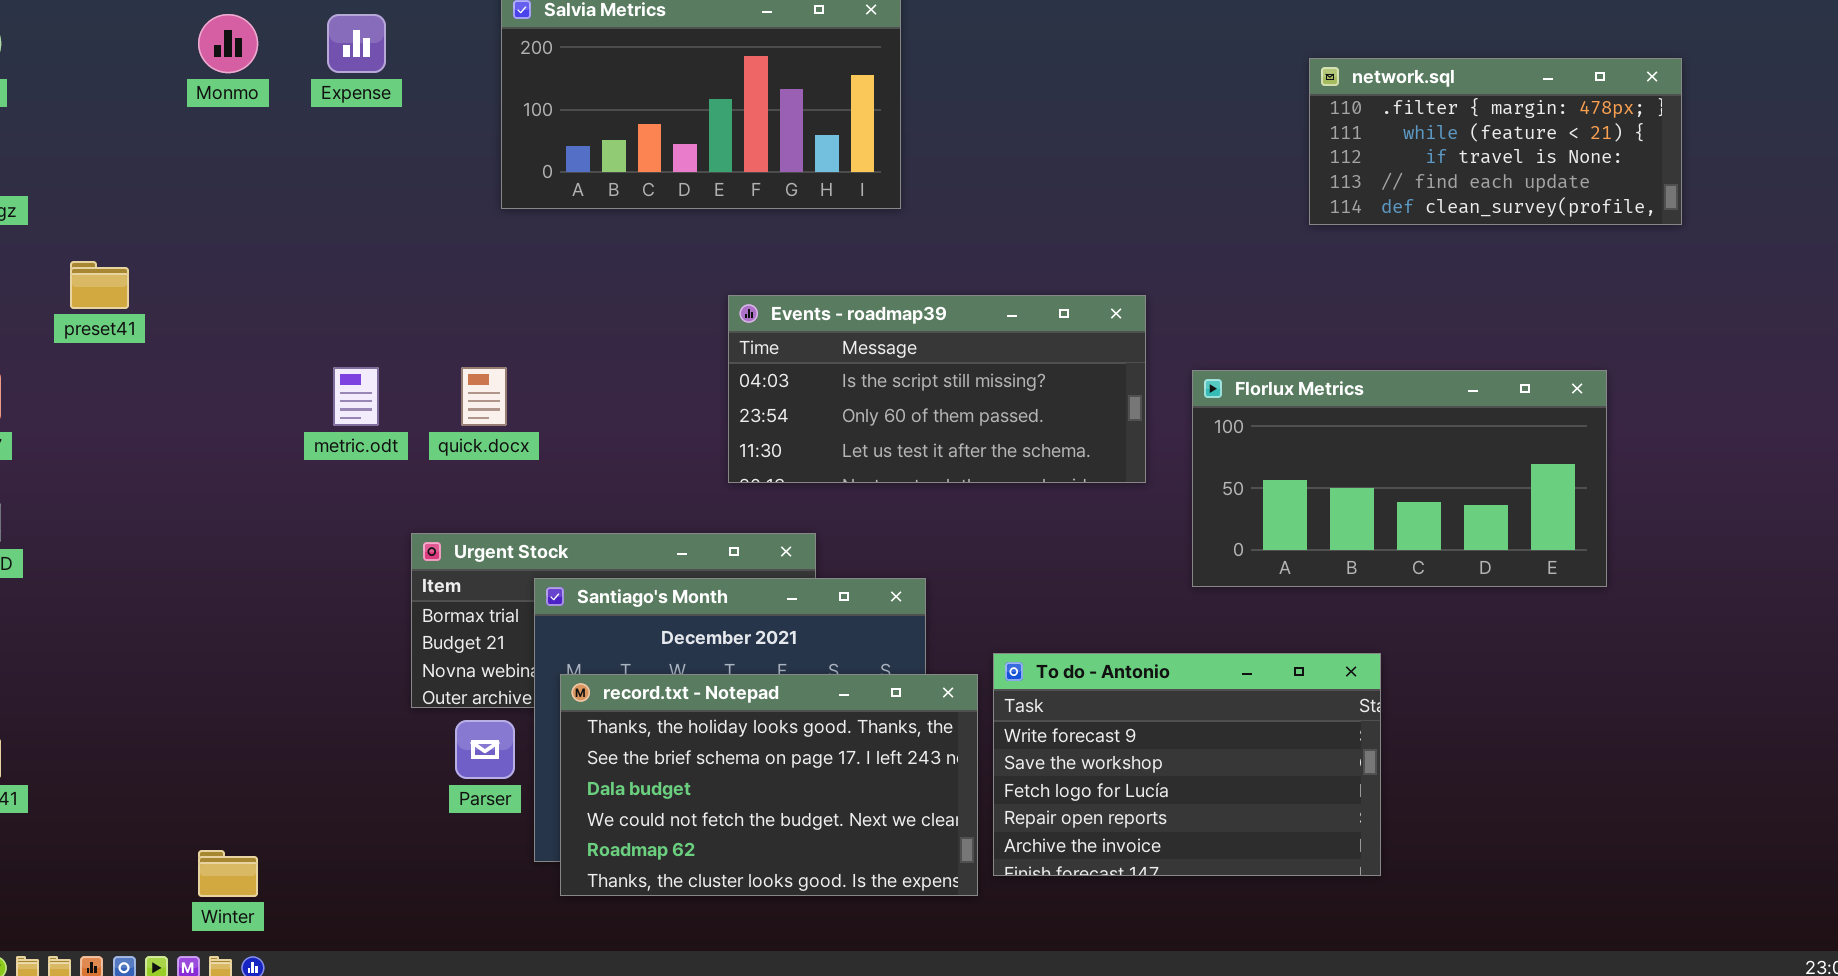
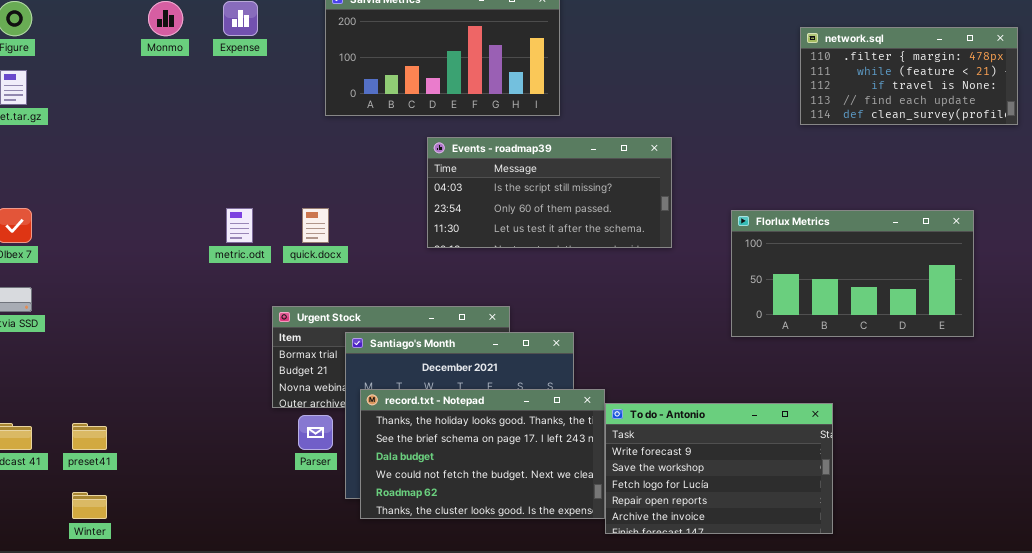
preset41: [70,261,129,309] -> [72,423,107,450], moved
Events - roadmap39: [728,295,1146,483] -> [427,137,672,248], moved
To do - Antonio: [993,653,1381,876] -> [605,403,833,534], moved
Winter: [198,850,258,897] -> [72,492,107,519], moved

